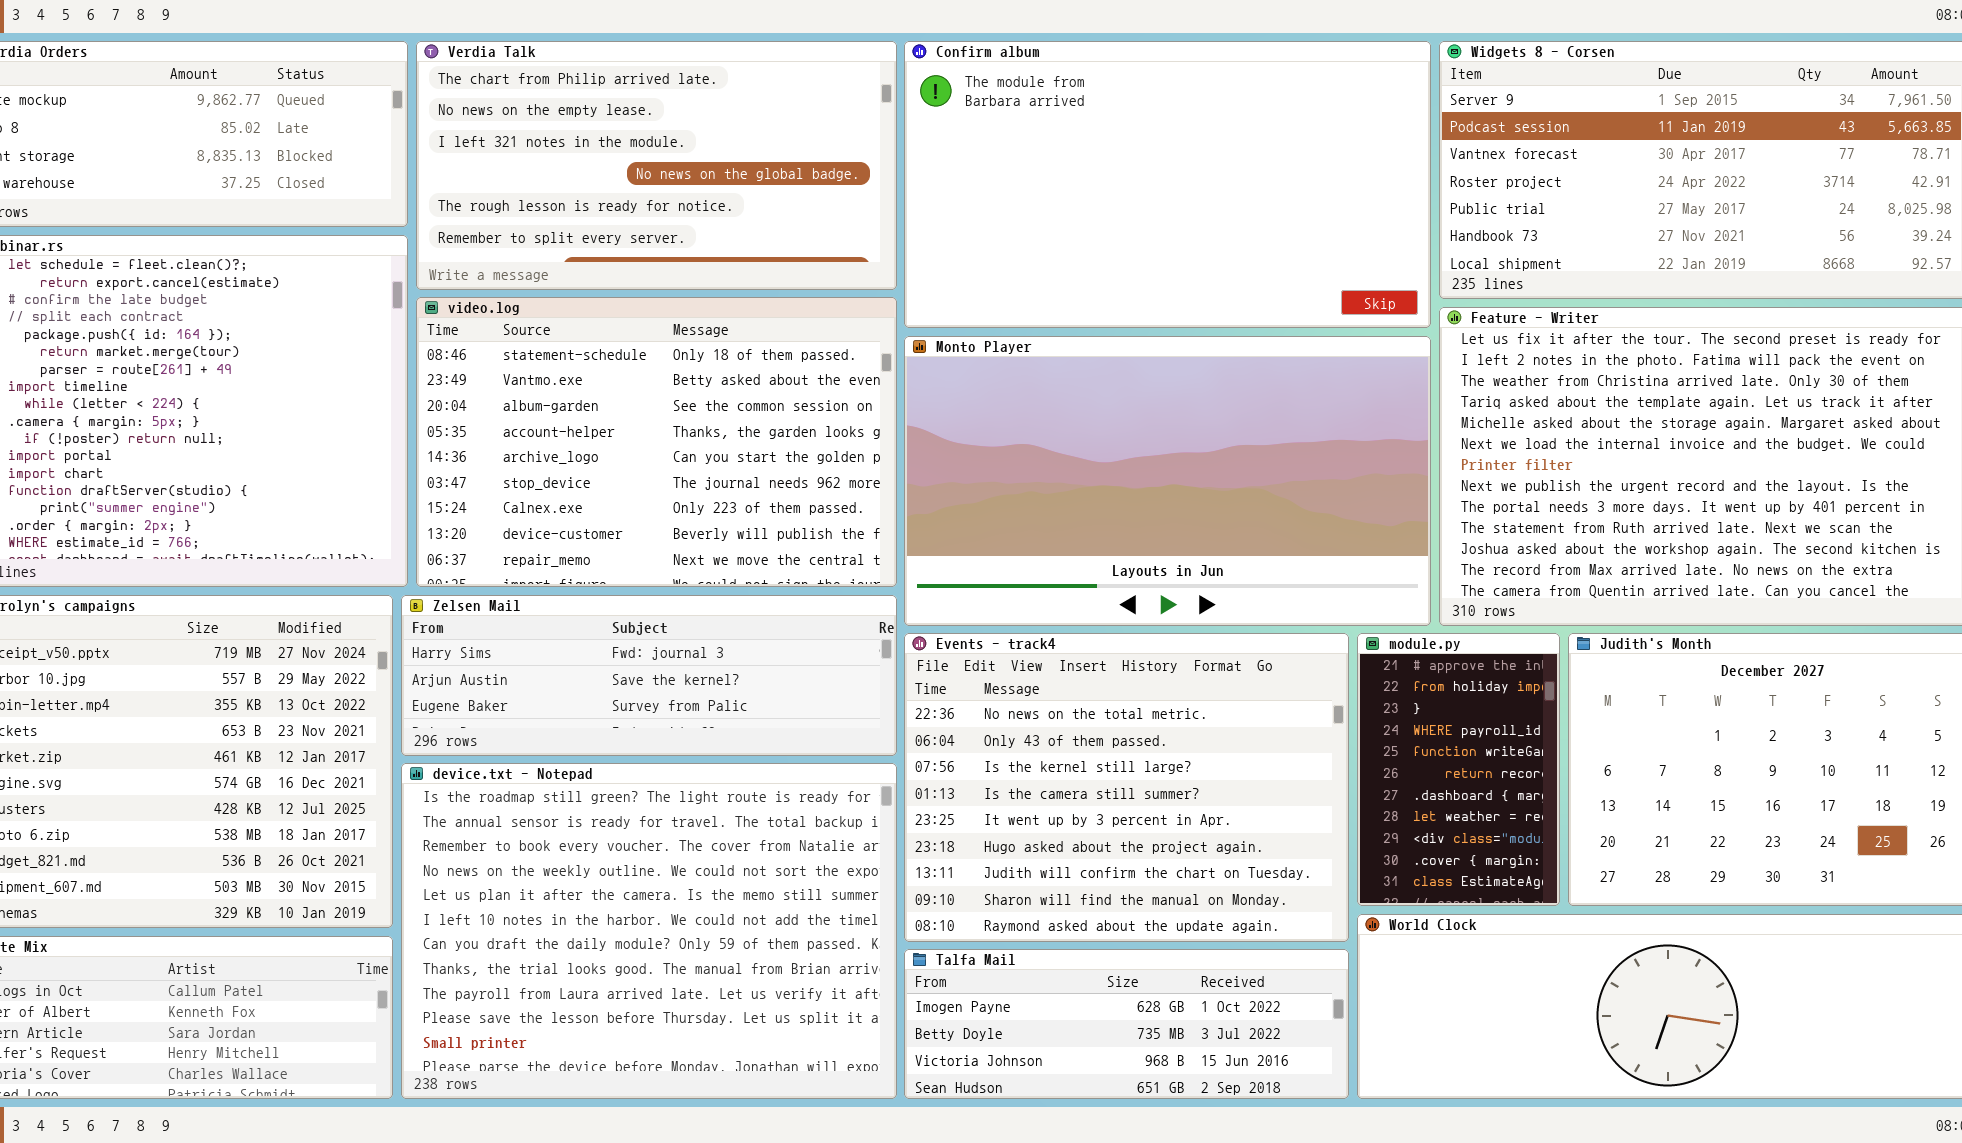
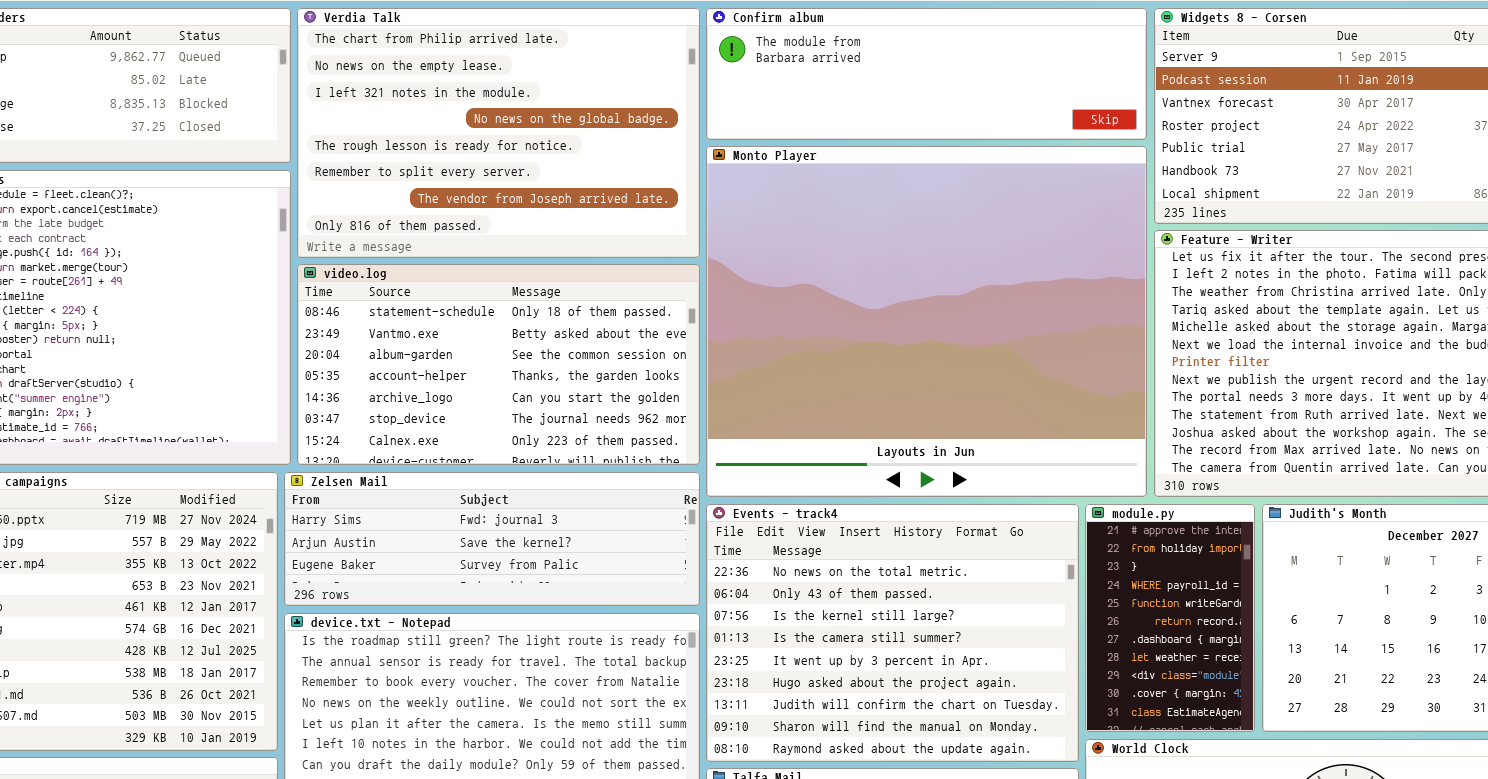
Verdia Talk: [416,41,897,290] -> [297,8,700,258], resized
Confirm album: [904,41,1431,328] -> [706,8,1147,140], resized
video.log: [416,297,897,587] -> [297,264,700,465], resized
Monto Player: [904,336,1431,626] -> [706,146,1147,497], resized

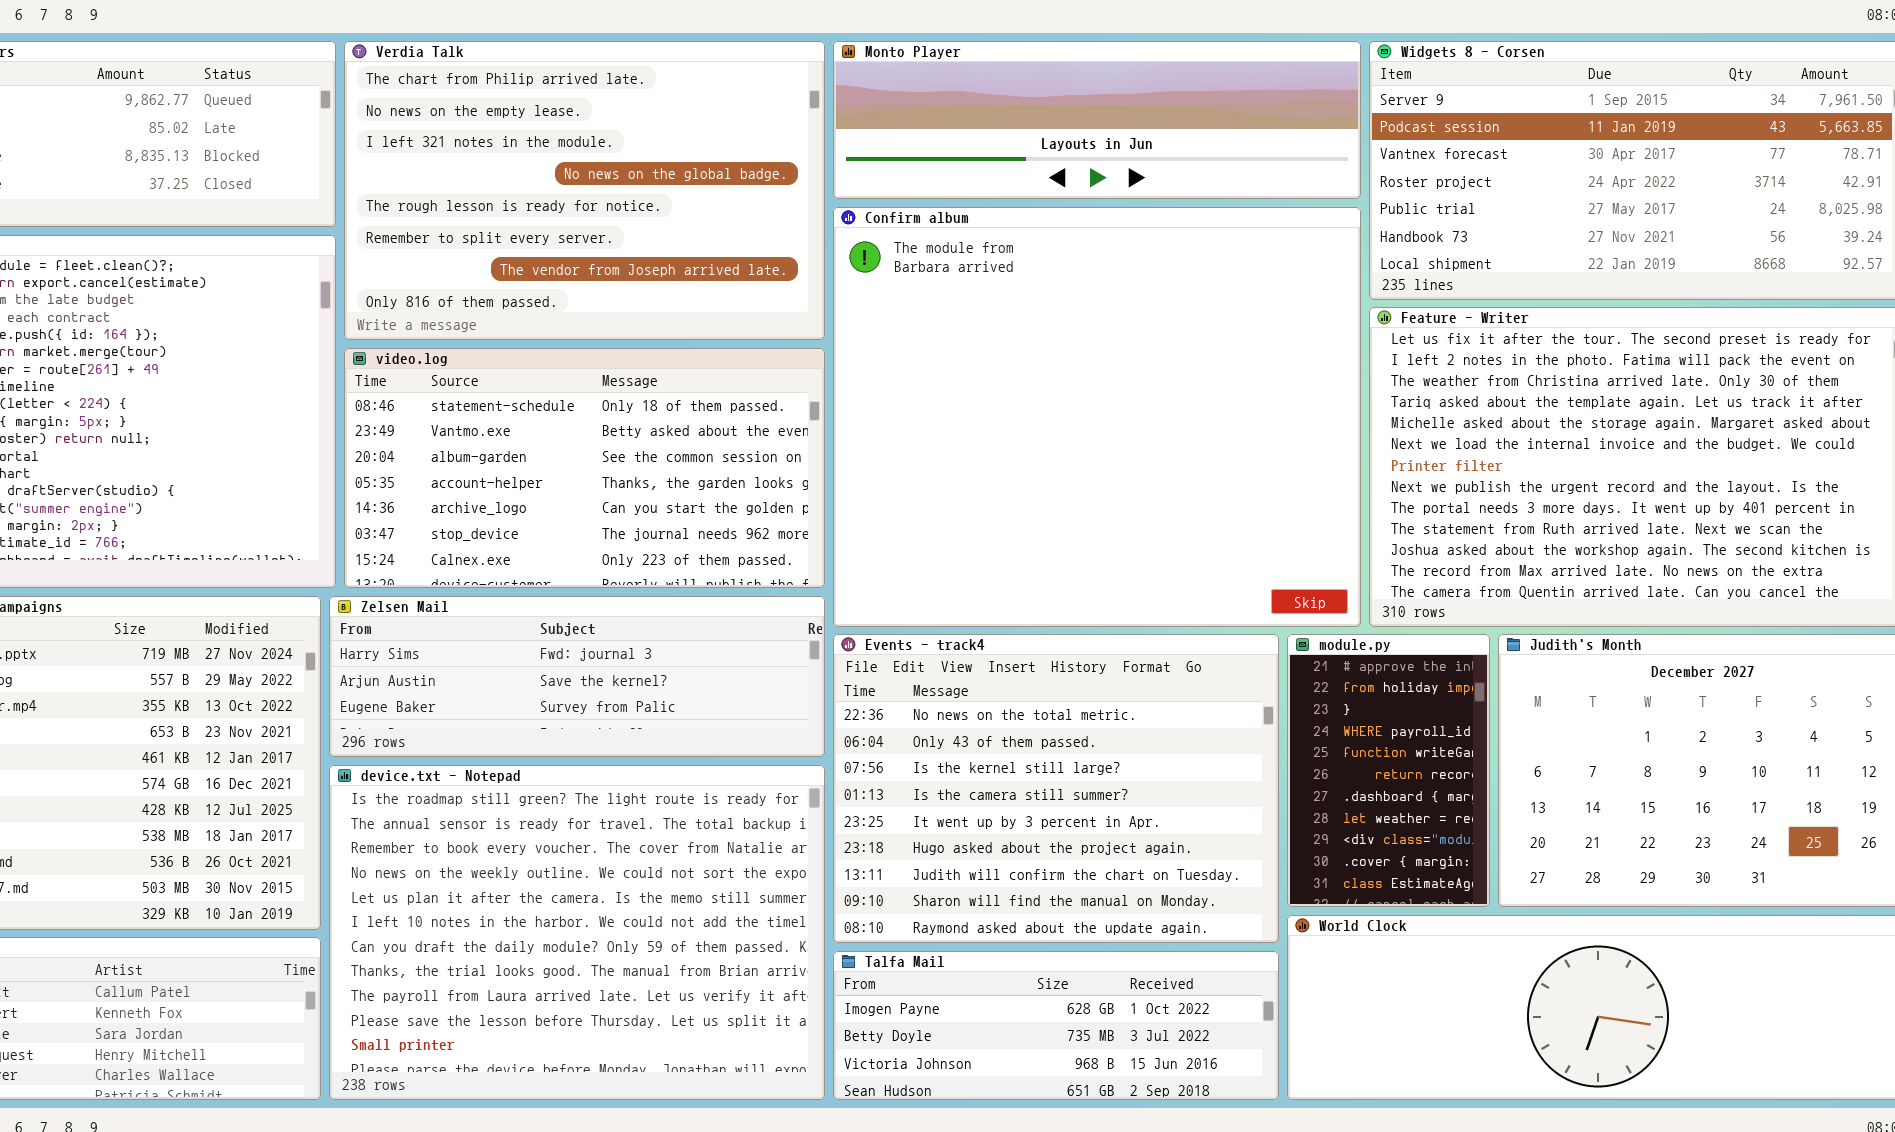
Confirm album: [706,8,1147,140] -> [833,207,1361,627], moved, resized
Monto Player: [706,146,1147,497] -> [833,41,1361,199], moved, resized

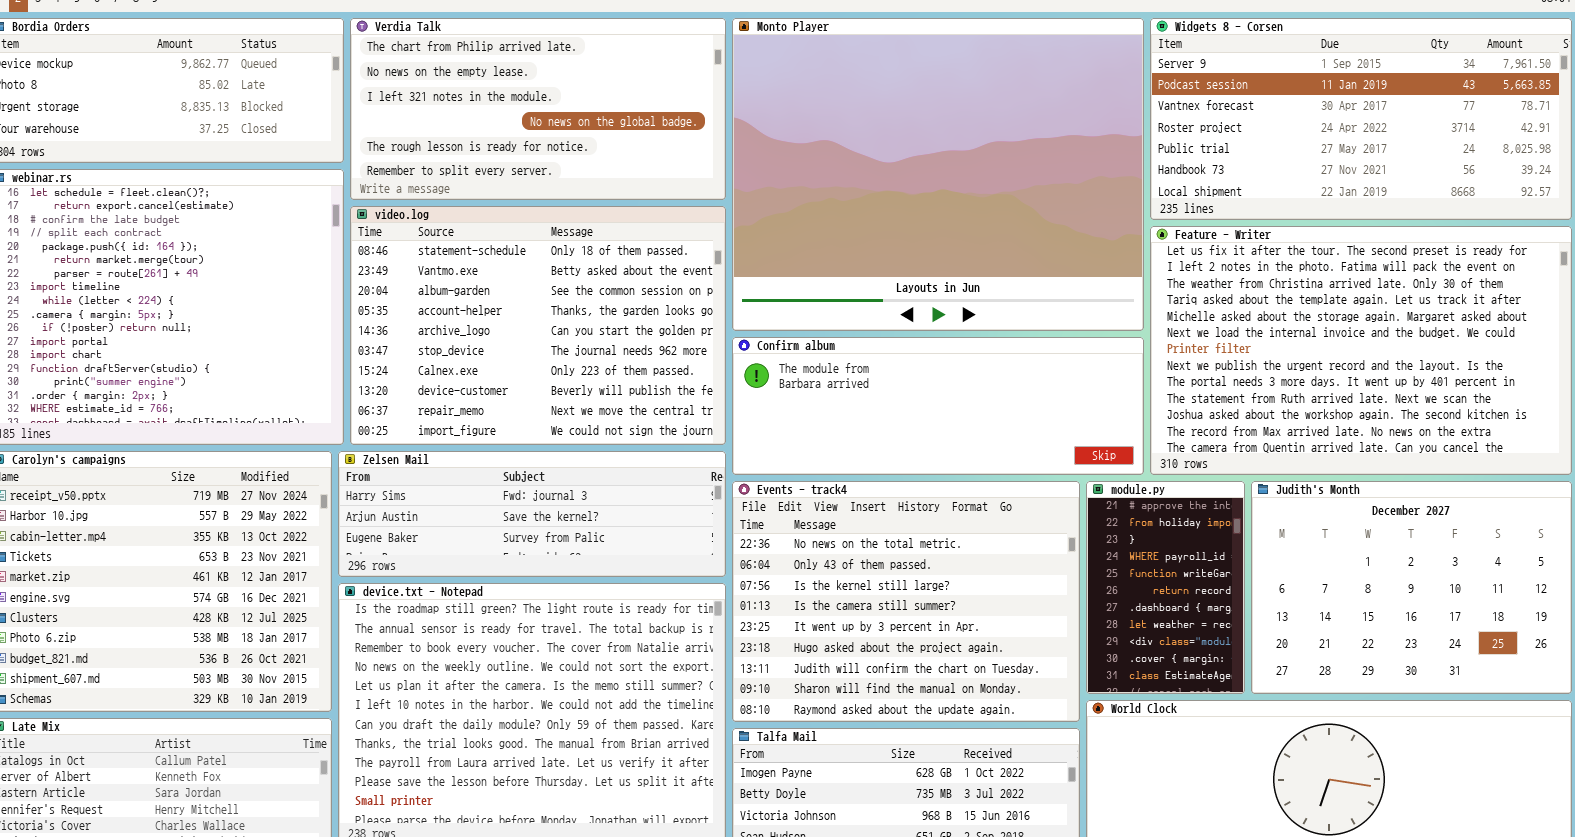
Verdia Talk: [344,41,825,340] -> [350,18,726,200], resized
Monto Player: [833,41,1361,199] -> [732,18,1144,331], resized
Confirm album: [833,207,1361,627] -> [732,337,1144,475], resized
video.log: [344,348,825,588] -> [350,206,726,445], resized

